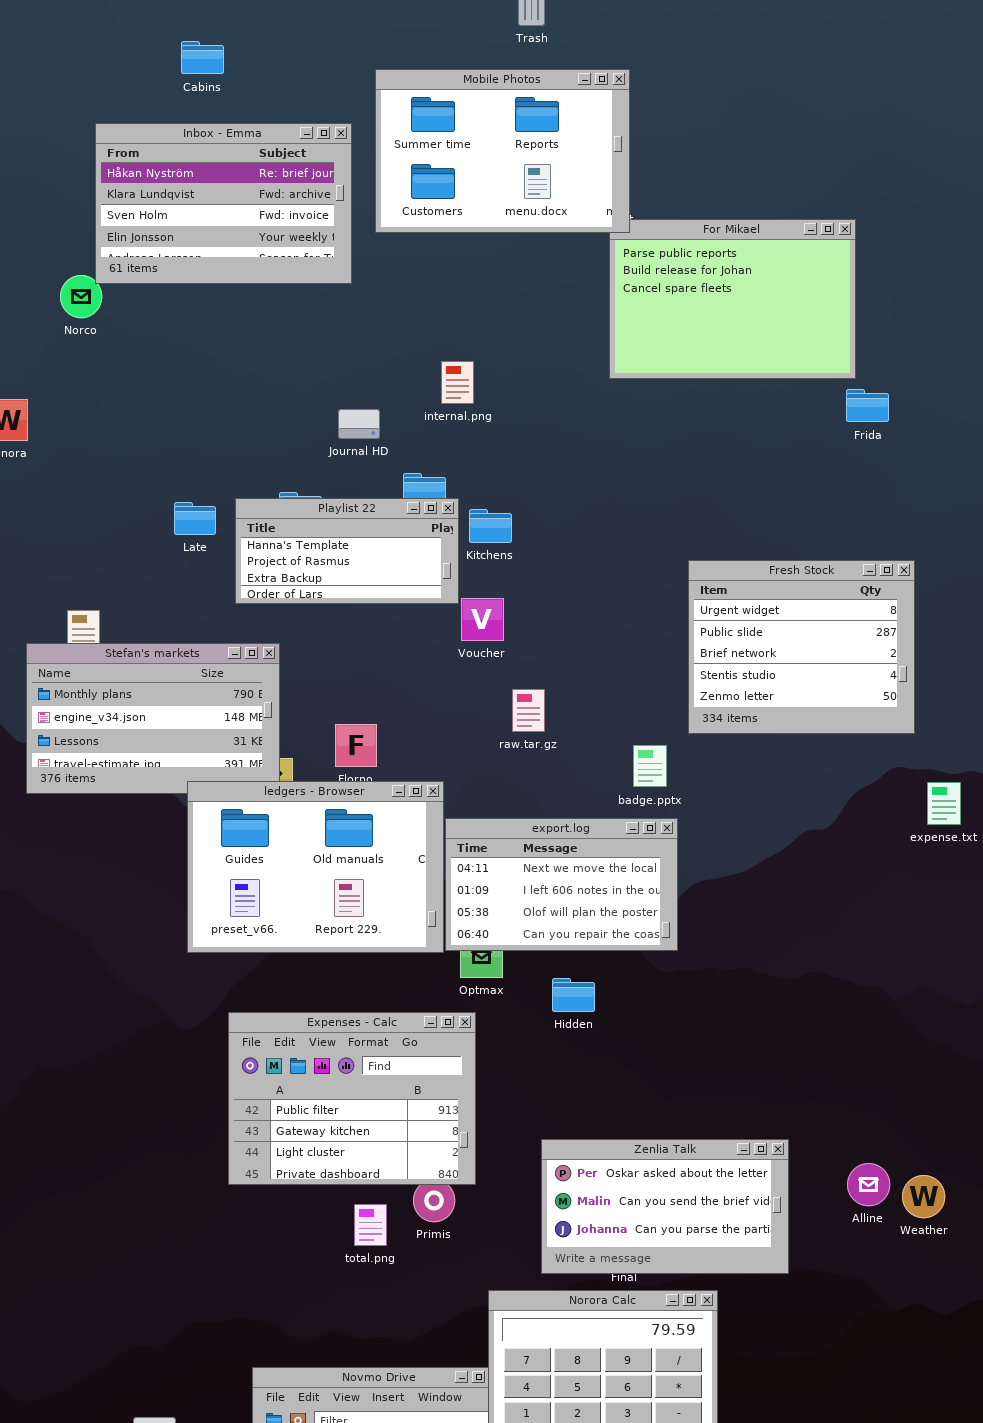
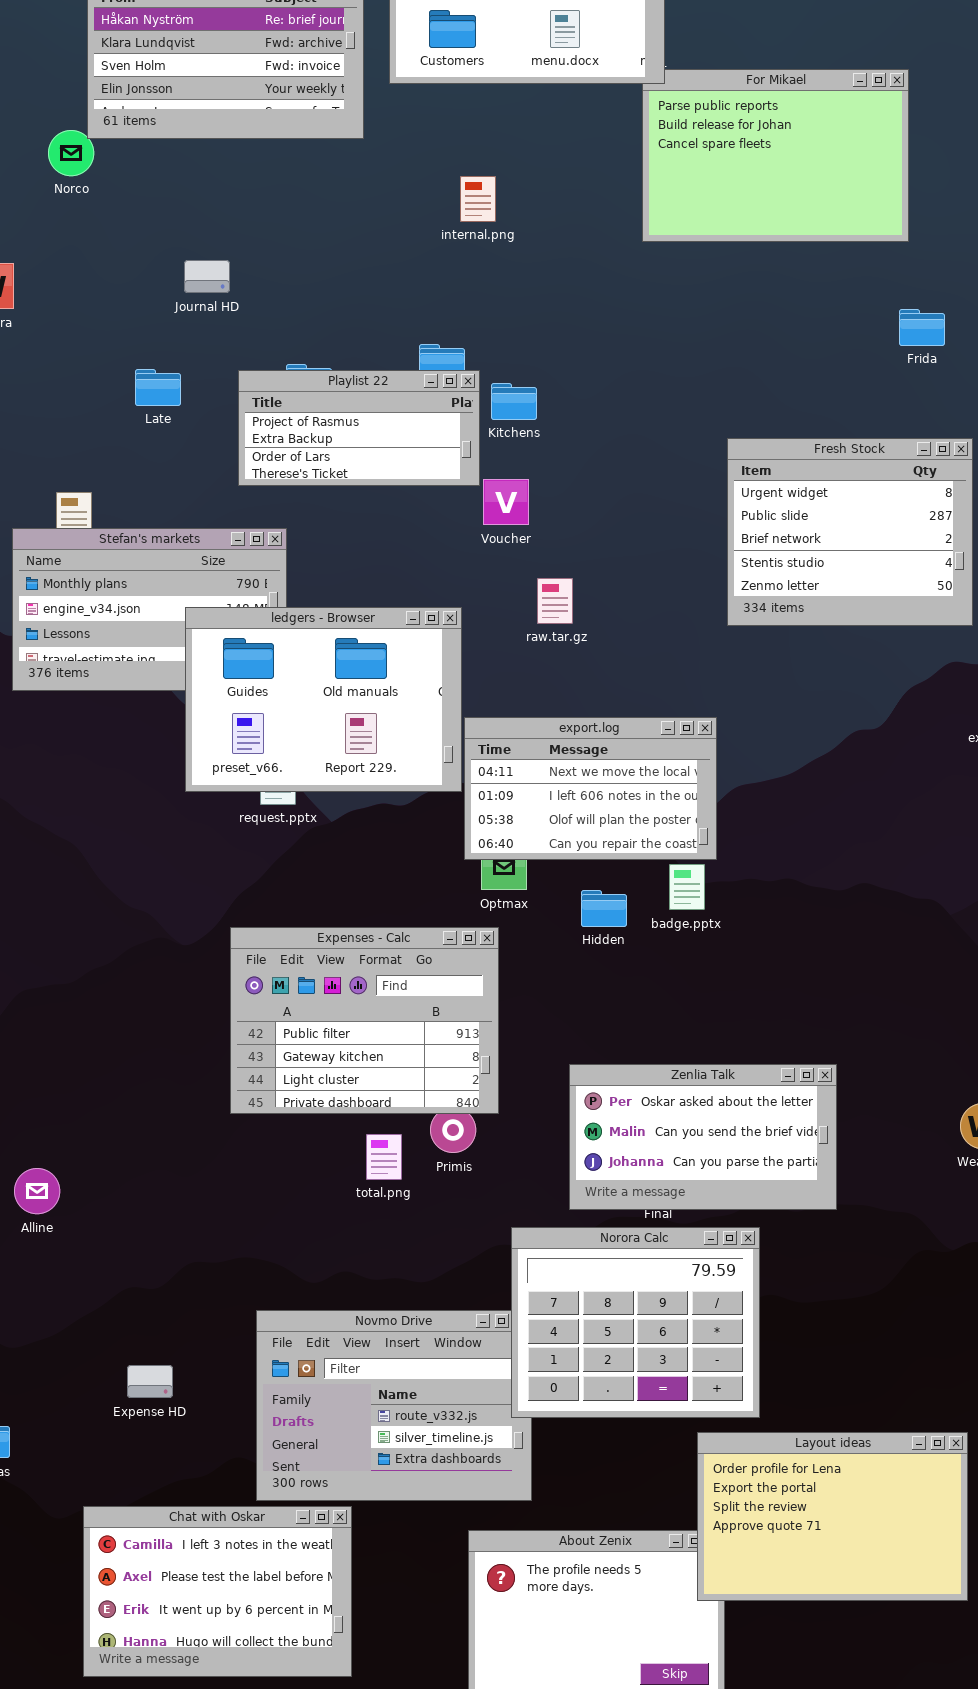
internal.png: [441,361,474,404] -> [460,176,496,222], moved
Frida: [846,389,889,422] -> [899,309,945,346], moved
Journal HD: [338,409,380,439] -> [184,260,230,293], moved
Playlist 22: [235,498,459,604] -> [238,370,480,486], scrolled down 1 row
Late: [174,502,216,535] -> [135,369,181,406], moved
badge.pptx: [633,745,667,787] -> [669,864,705,910], moved
ledgers - Browser: [187,781,444,953] -> [185,607,462,792], moved
Alline: [847,1163,890,1206] -> [14,1168,60,1214], moved

